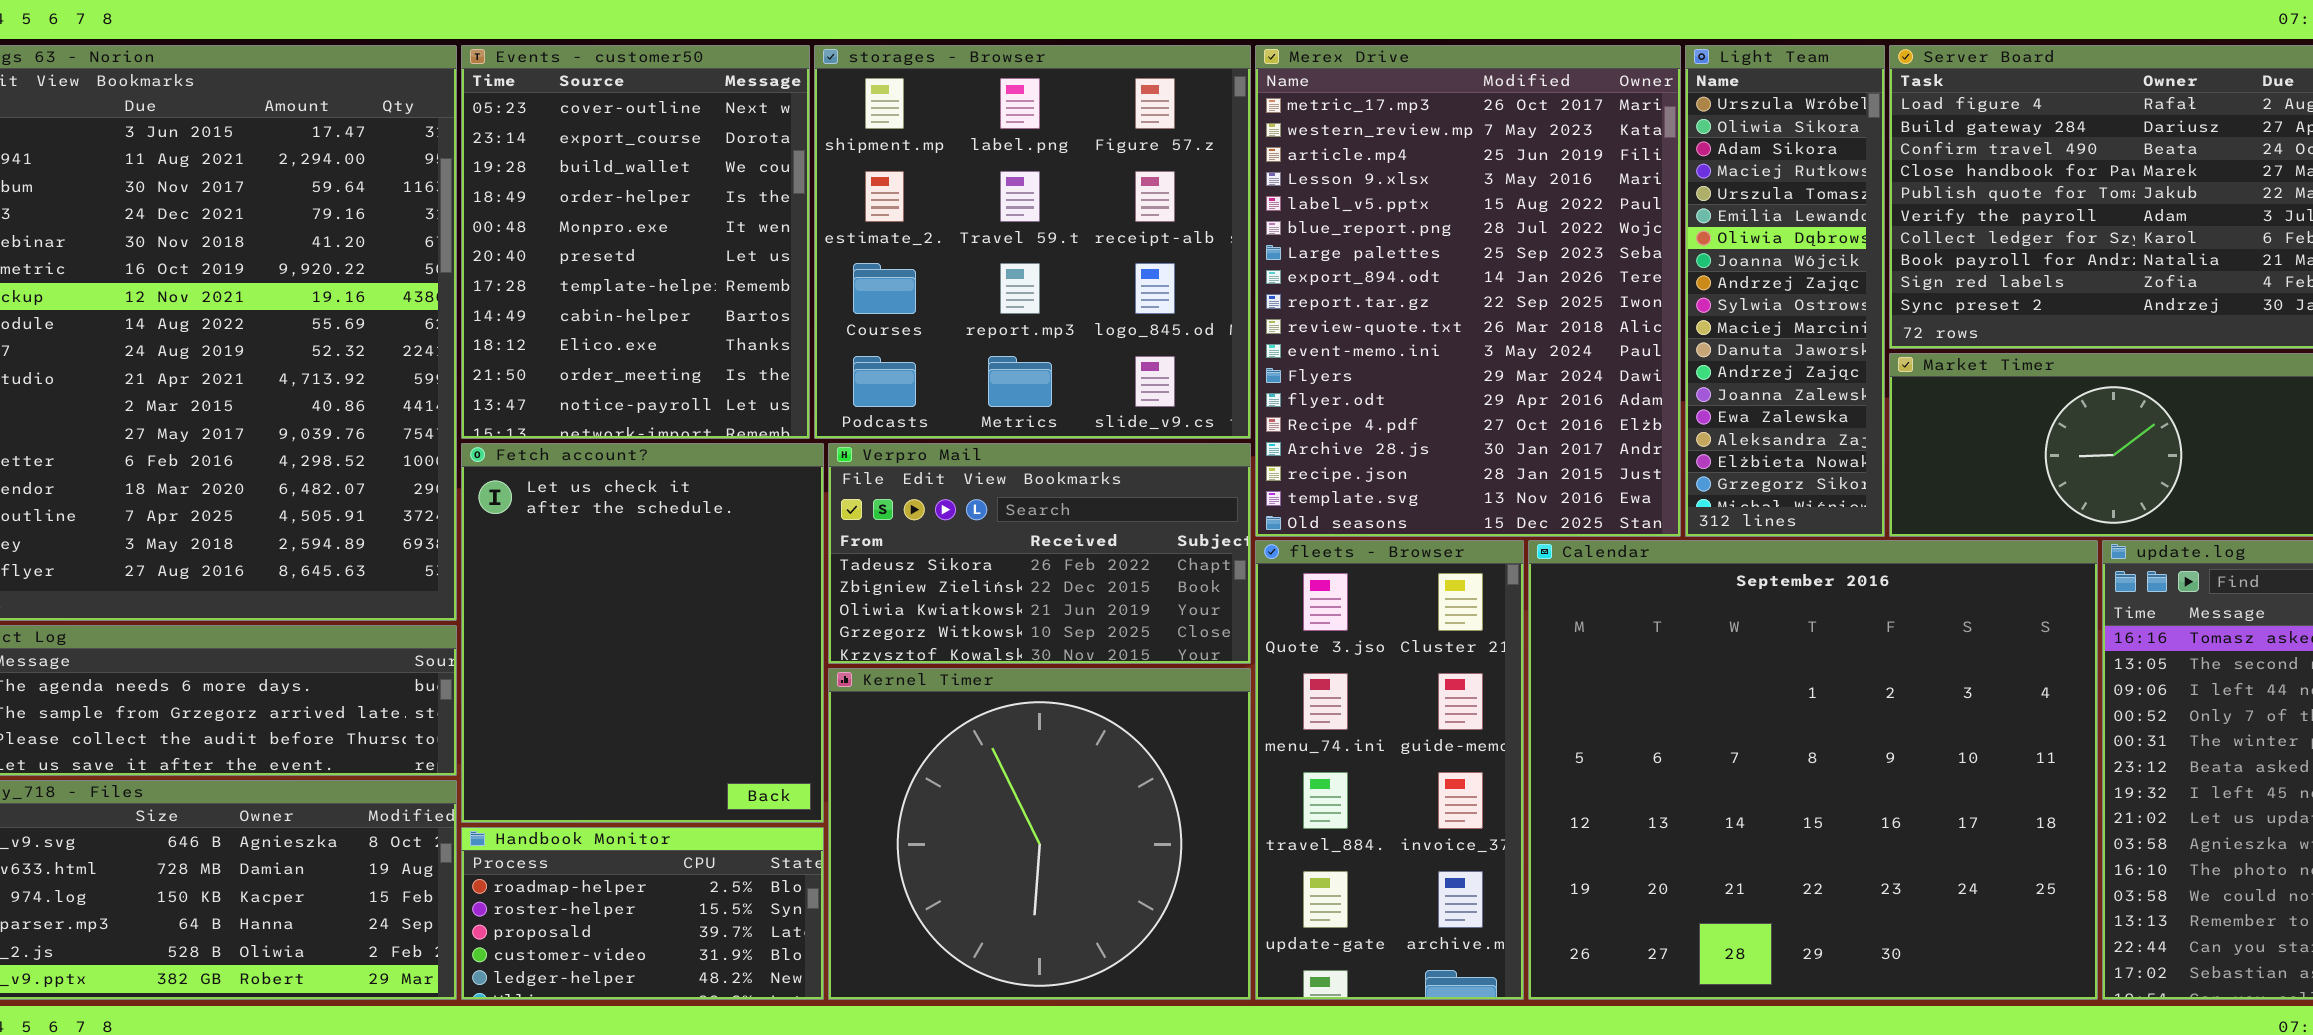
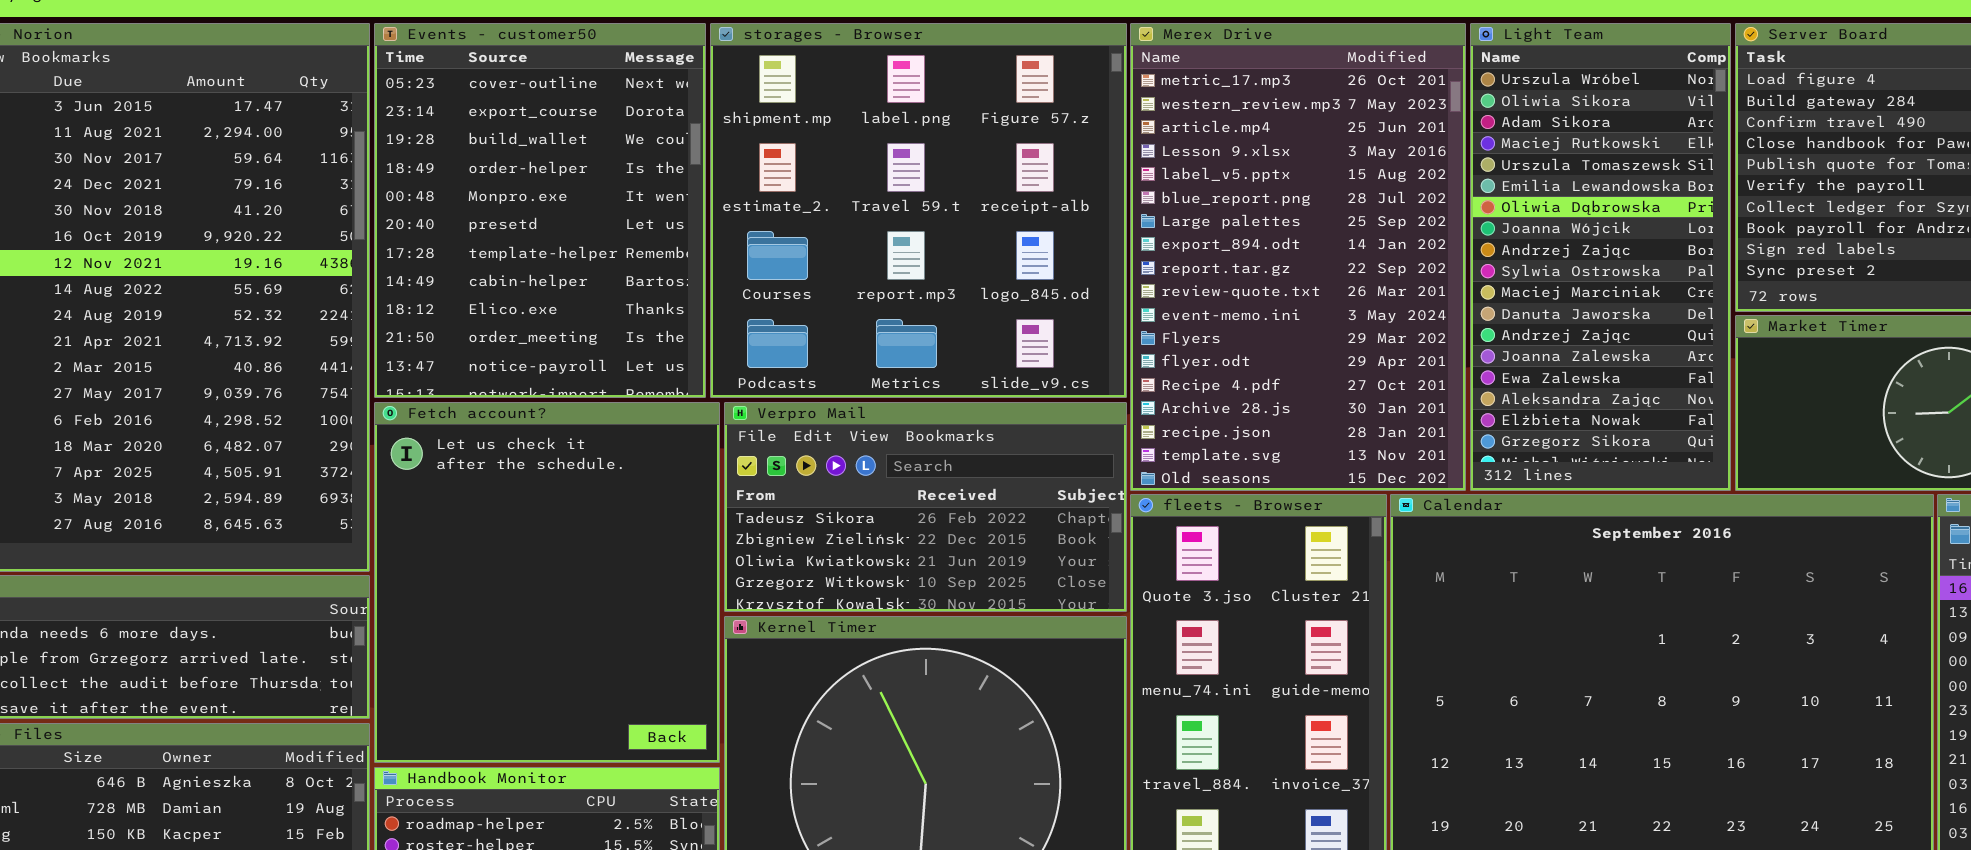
Merex Drive: [1255,45,1681,537] -> [1130,23,1466,491], resized
Light Team: [1685,45,1885,537] -> [1470,23,1731,491], resized

